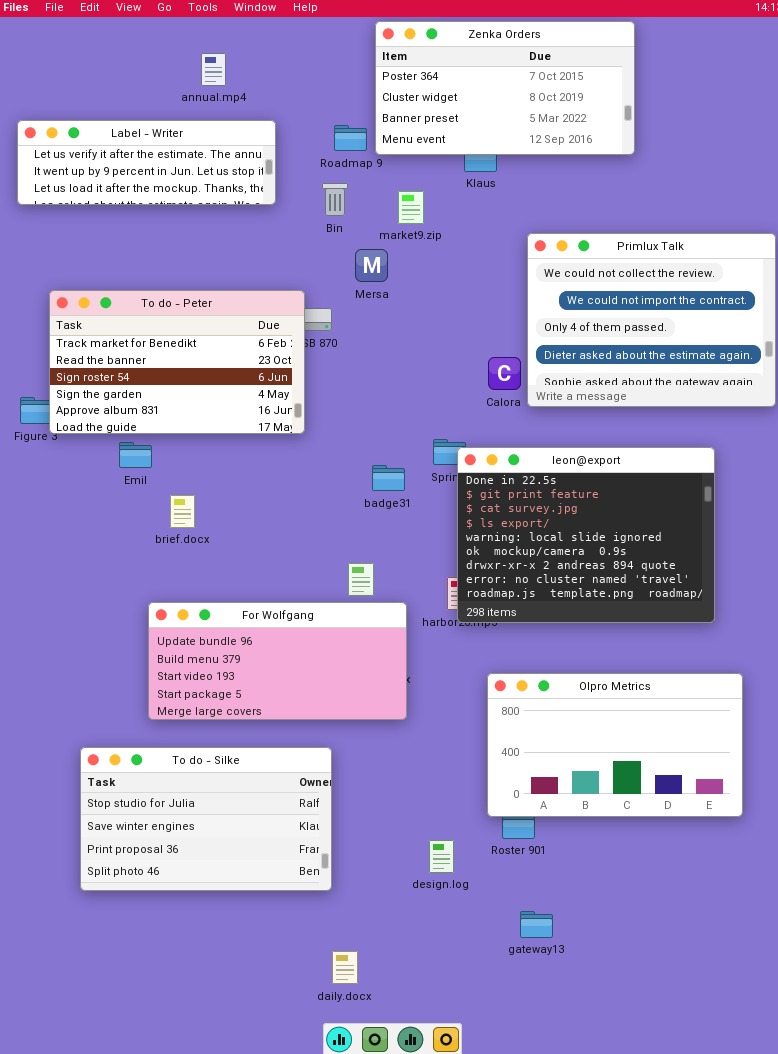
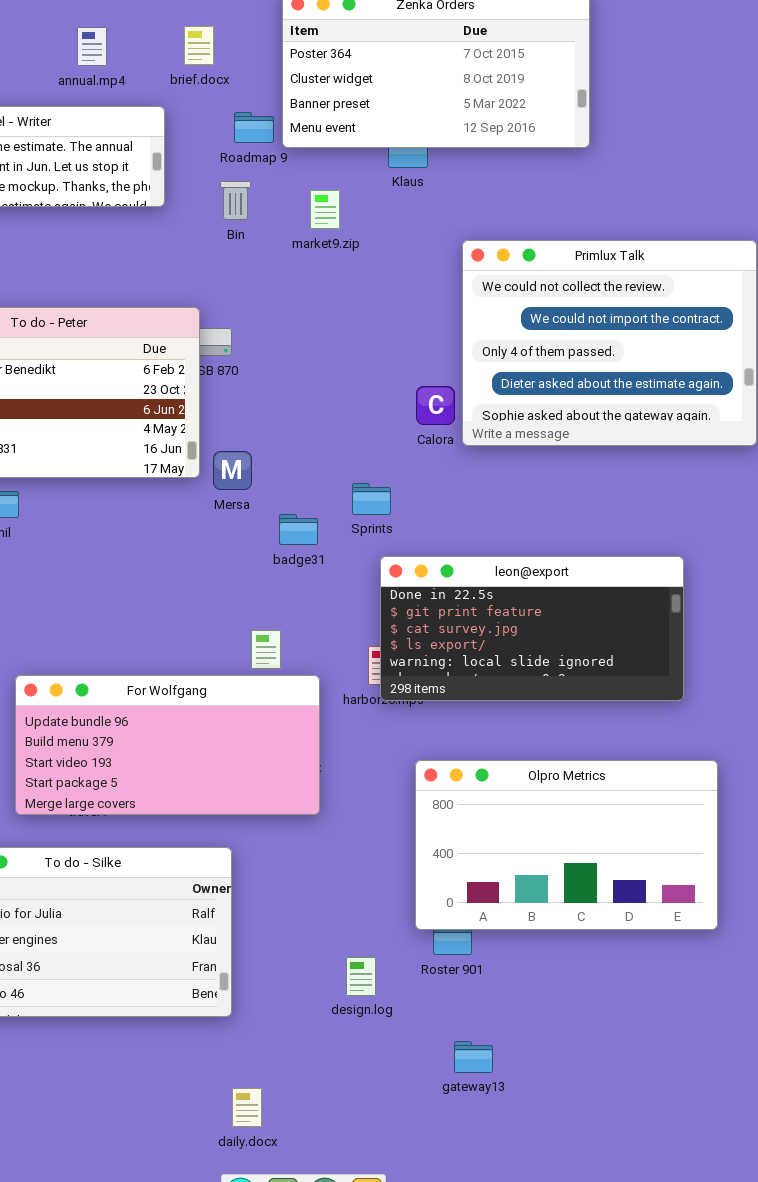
Mersa: [355,249,388,282] -> [213,451,252,490], moved
leon@export: [457,447,715,623] -> [380,556,684,701], resized
brief.docx: [170,495,195,528] -> [184,26,214,65], moved

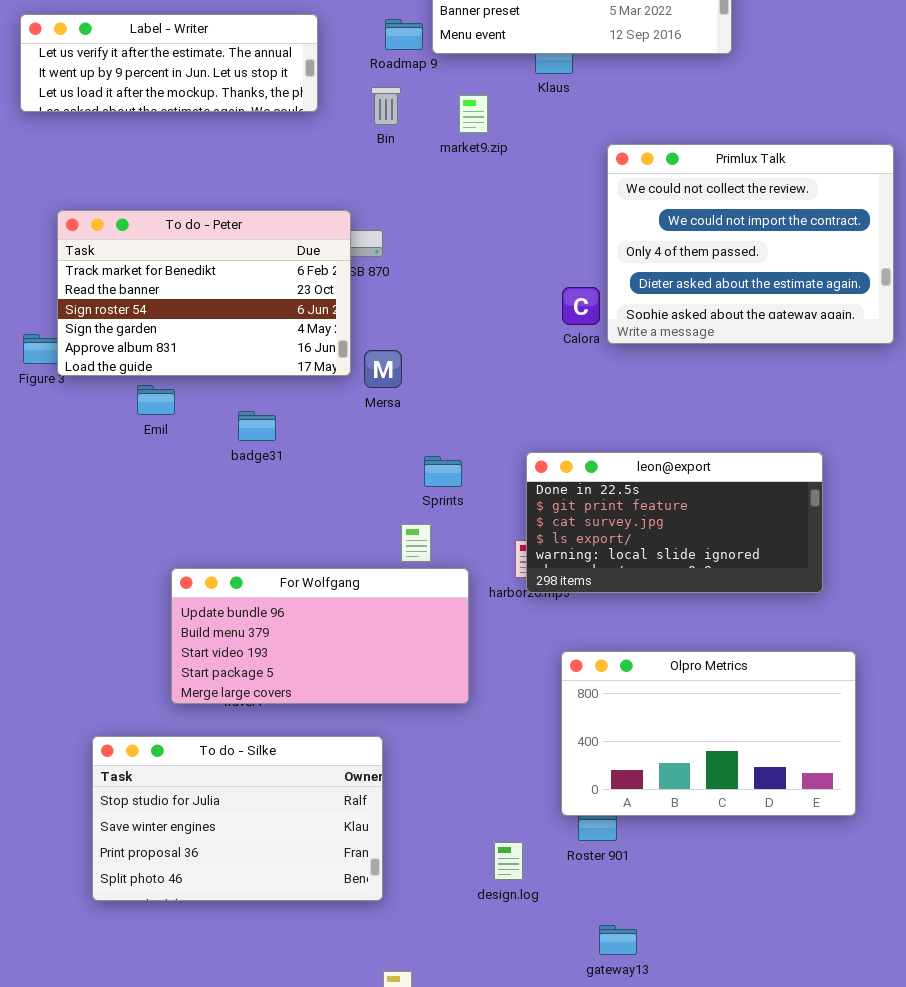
Sprints: [352,483,391,515] -> [424,456,462,487], moved
badge31: [279,514,318,545] -> [238,411,276,441], moved

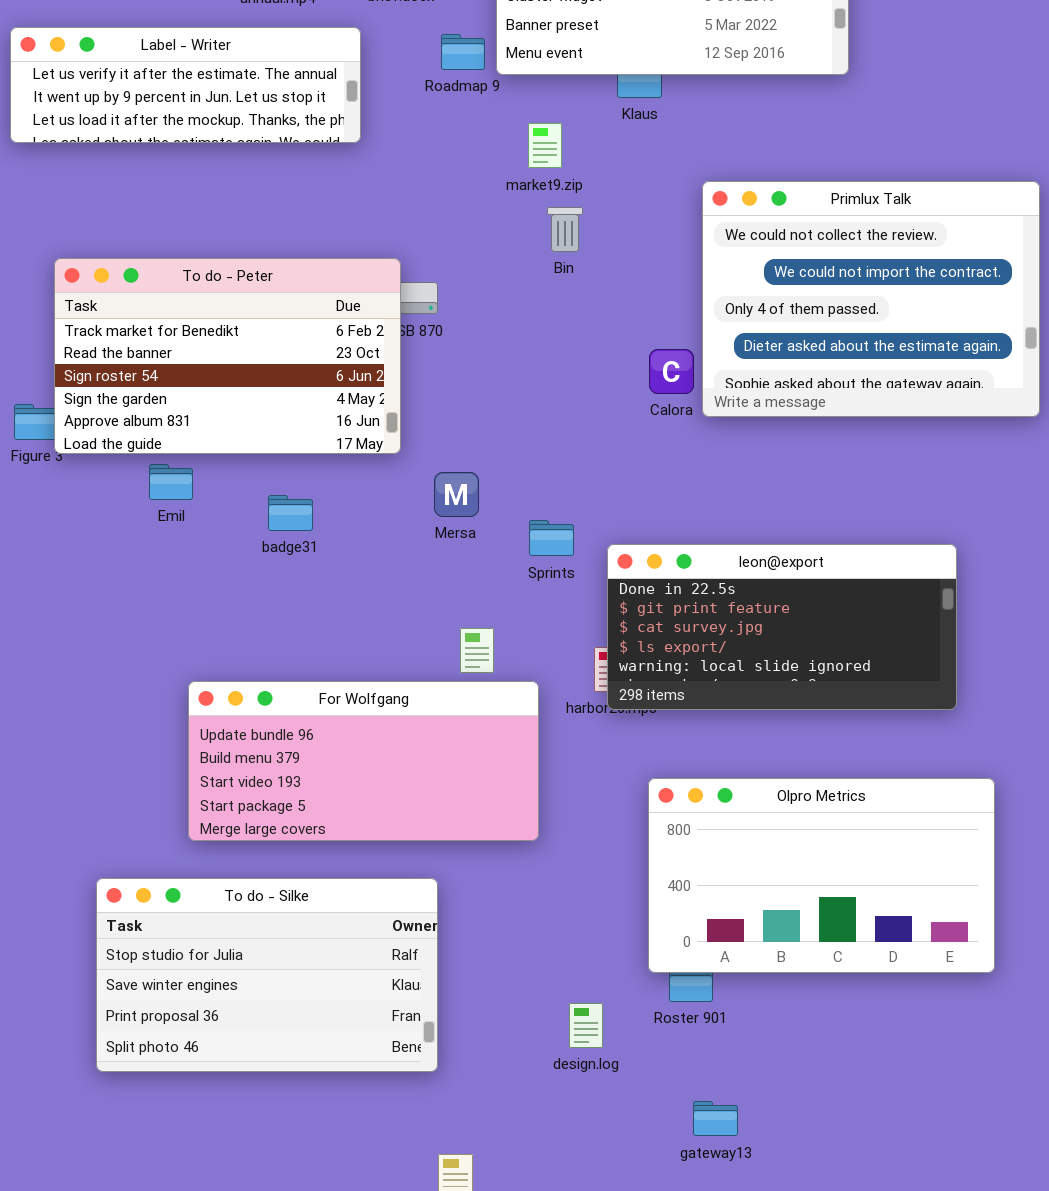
Bin: [371,87,401,125] -> [547,207,583,252], moved
Mersa: [364,350,402,388] -> [434,472,479,517], moved
Sprints: [424,456,462,487] -> [529,520,574,556], moved

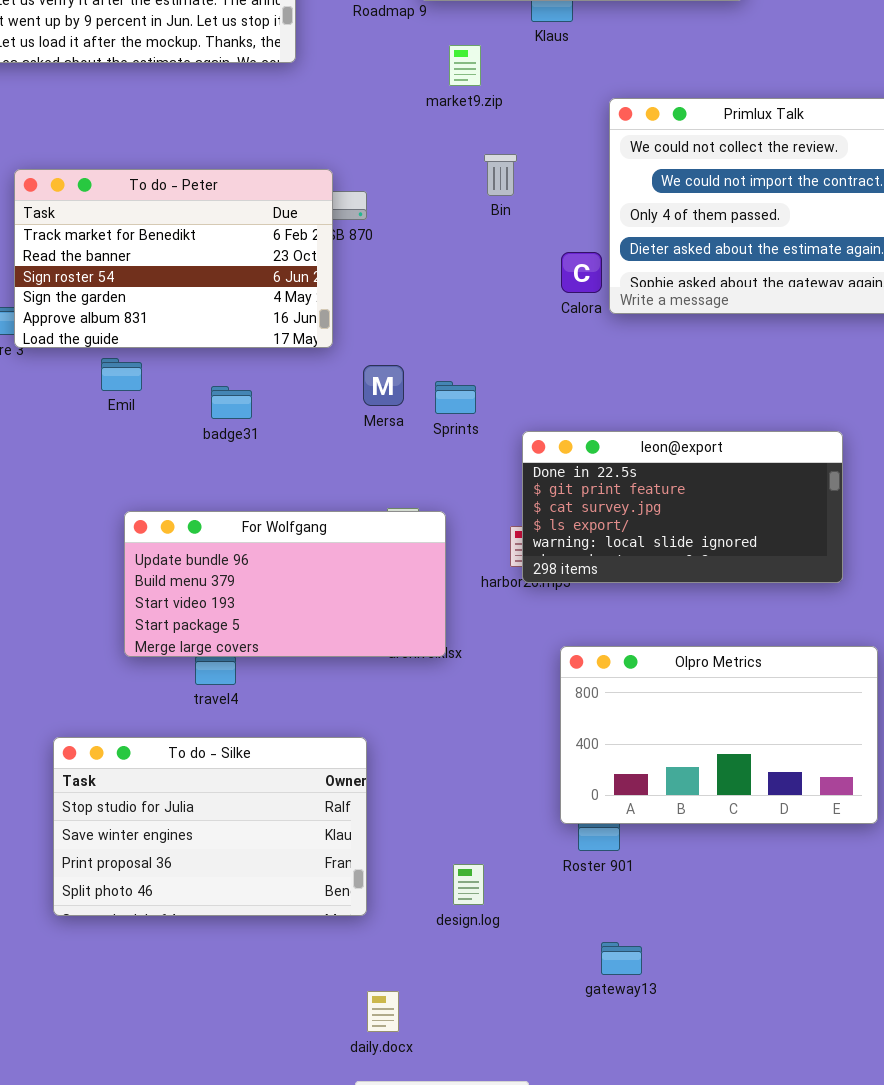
Bin: [547,207,583,252] -> [484,154,517,196], moved
Sprints: [529,520,574,556] -> [435,381,476,414], moved
For Wolfgang: [188,681,539,841] -> [124,511,446,657], moved
design.log: [569,1003,603,1048] -> [453,864,484,905], moved

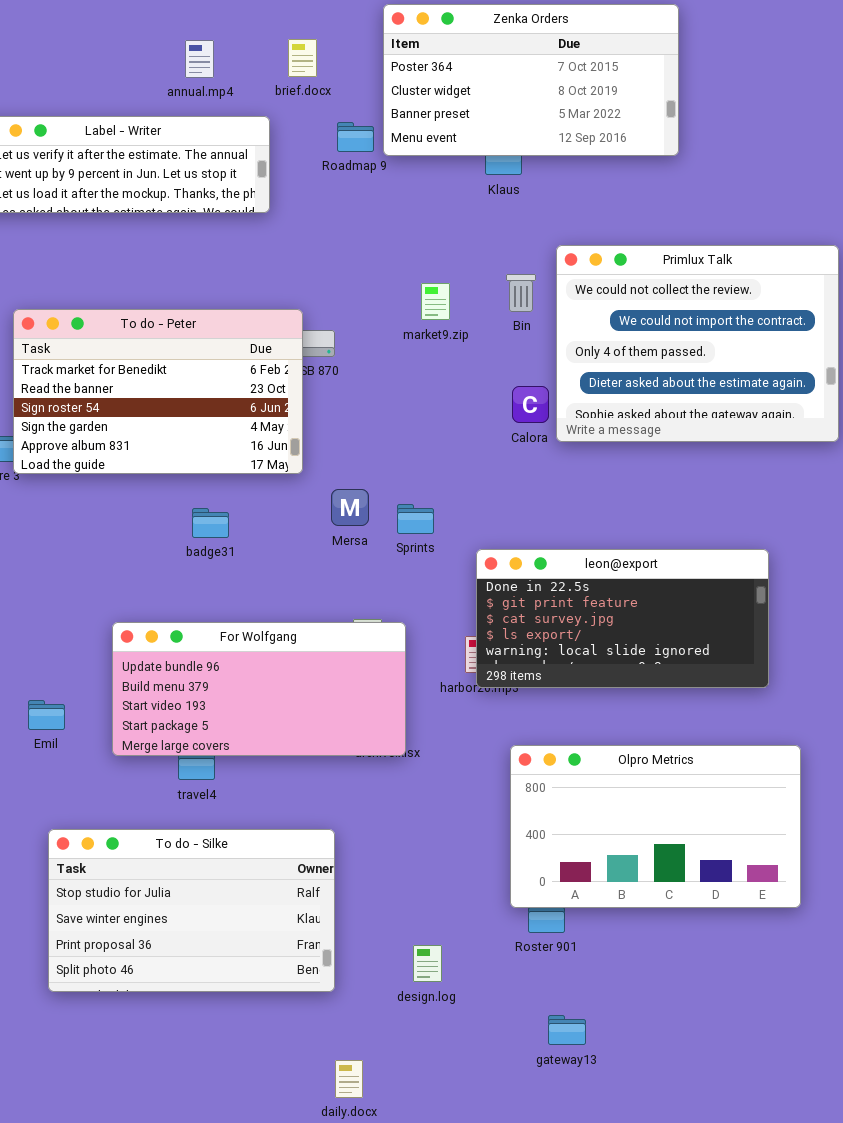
market9.zip: [449,45,481,86] -> [421,283,450,320], moved
Bin: [484,154,517,196] -> [506,274,536,312], moved
Emil: [101,358,142,391] -> [28,700,65,730], moved

